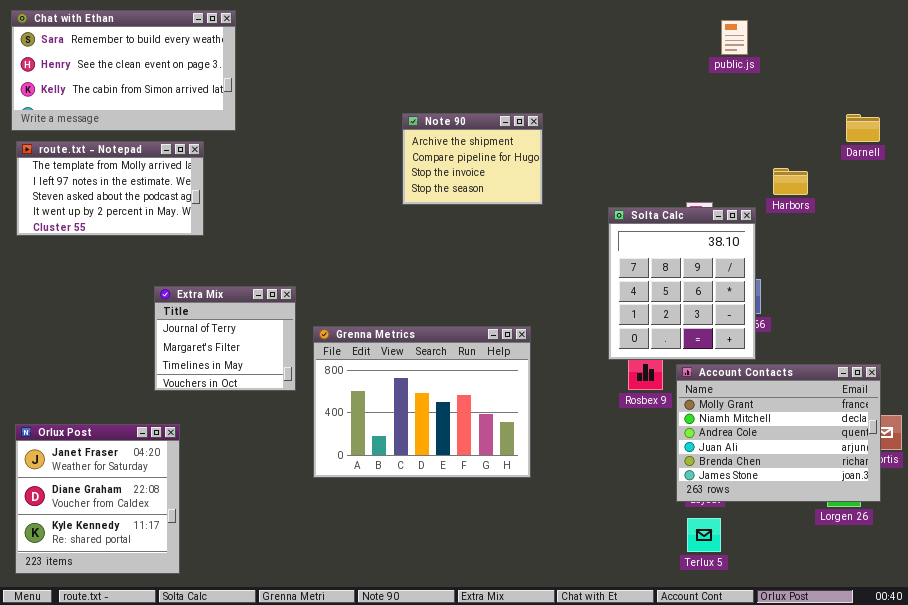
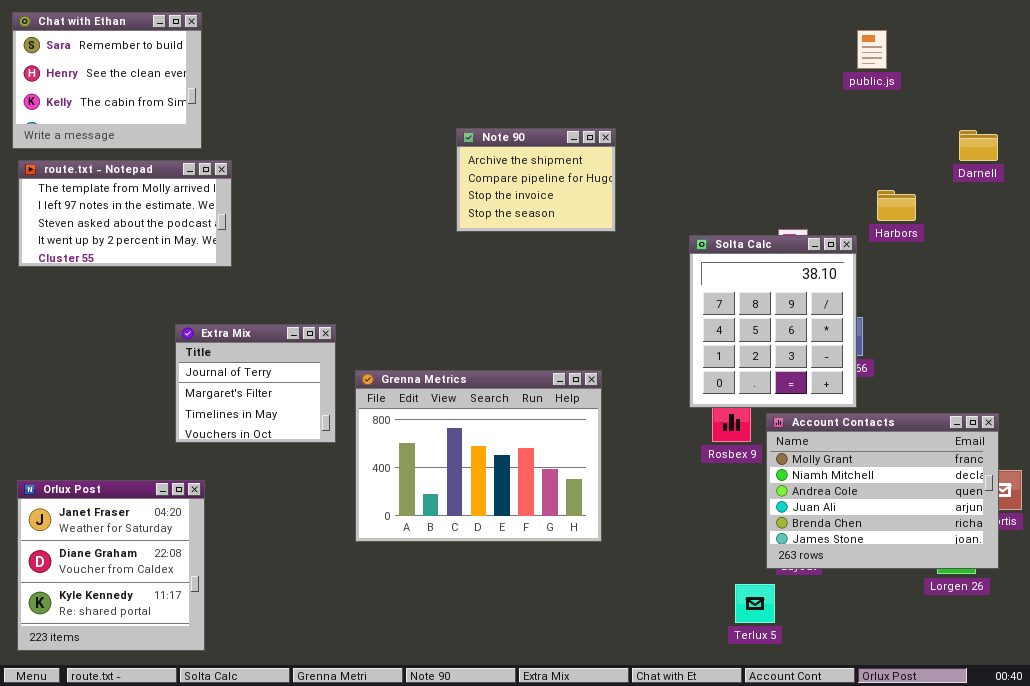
Chat with Ethan: [11,10,236,131] -> [12,12,202,149], resized
public.js: [721,20,748,55] -> [857,30,887,69], moved
Terlux 5: [687,518,721,552] -> [735,584,775,623], moved

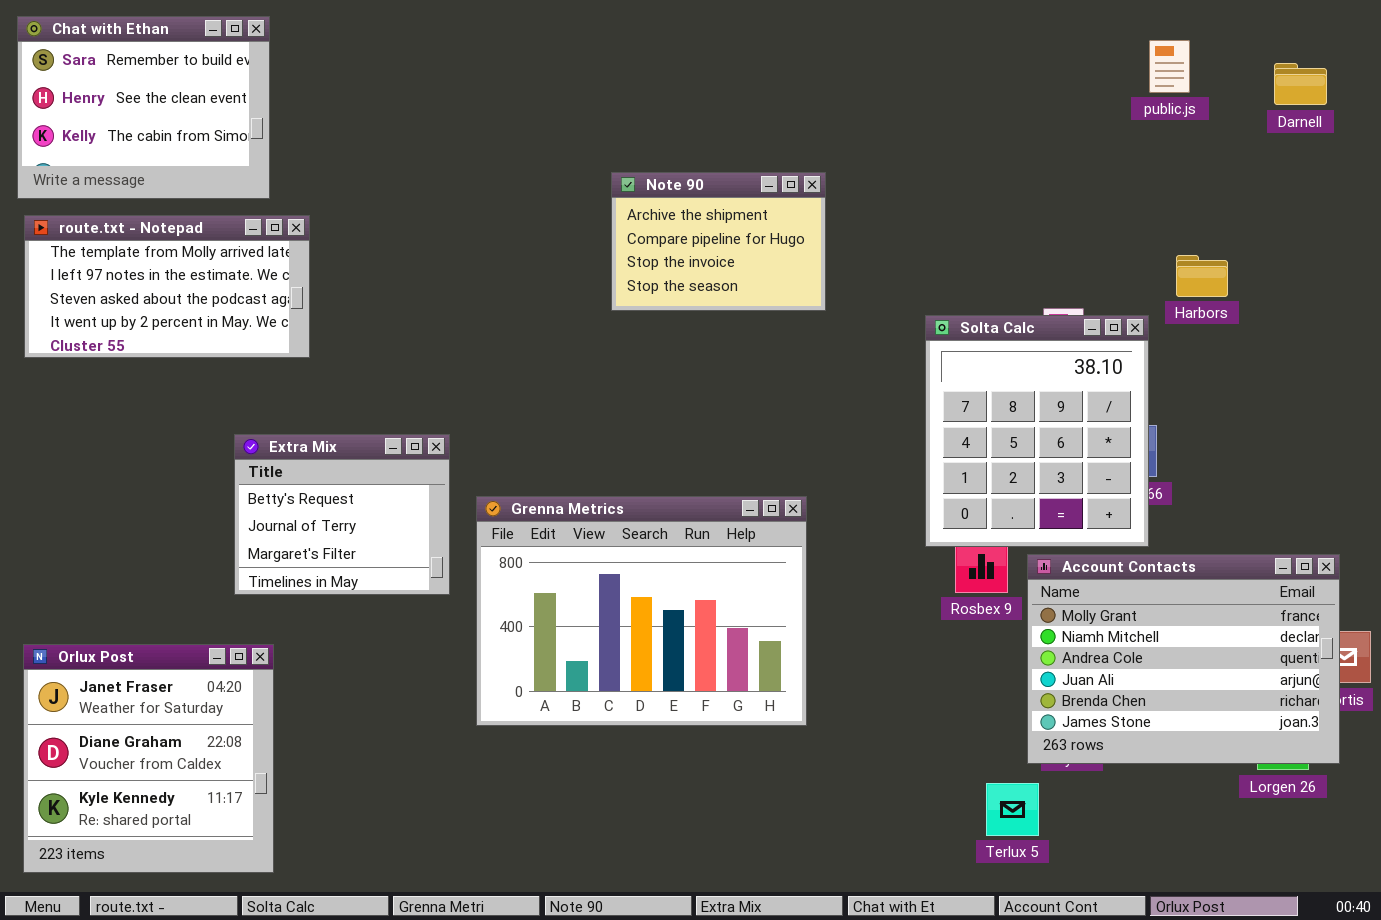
Darnell: [959,130,998,161] -> [1274,63,1327,105], moved
Extra Mix: [175,324,336,443] -> [234,434,450,595], scrolled up 1 row

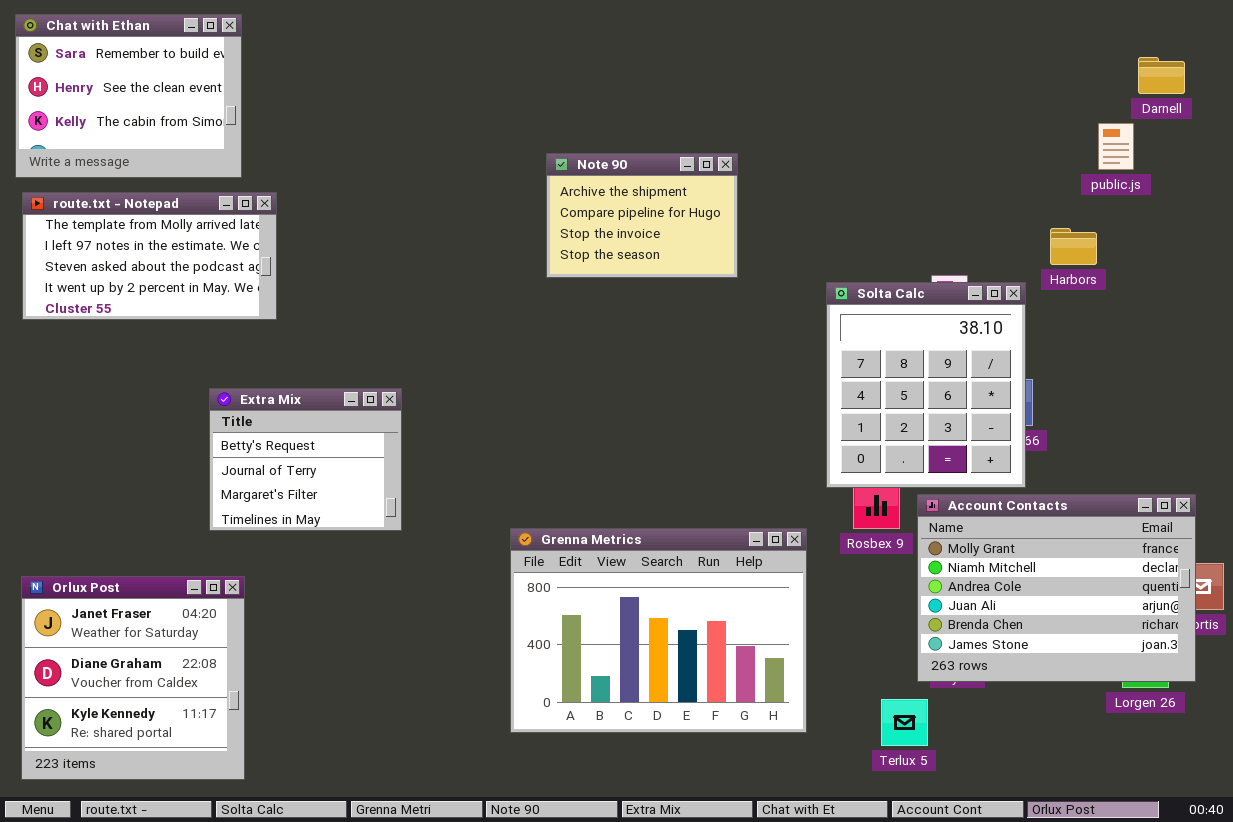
public.js: [1149,40,1190,93] -> [1098,123,1134,170], moved
Grenna Metrics: [476,496,807,726] -> [510,528,807,733], moved

